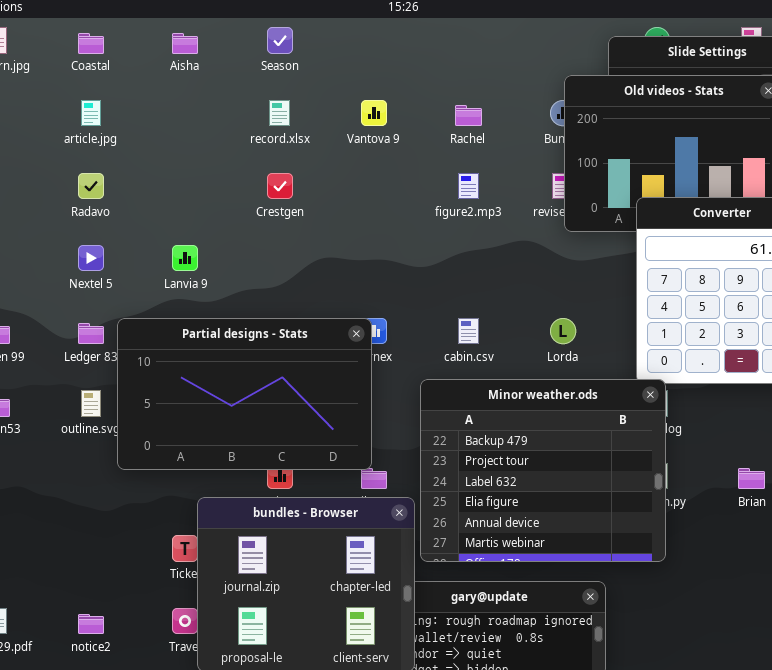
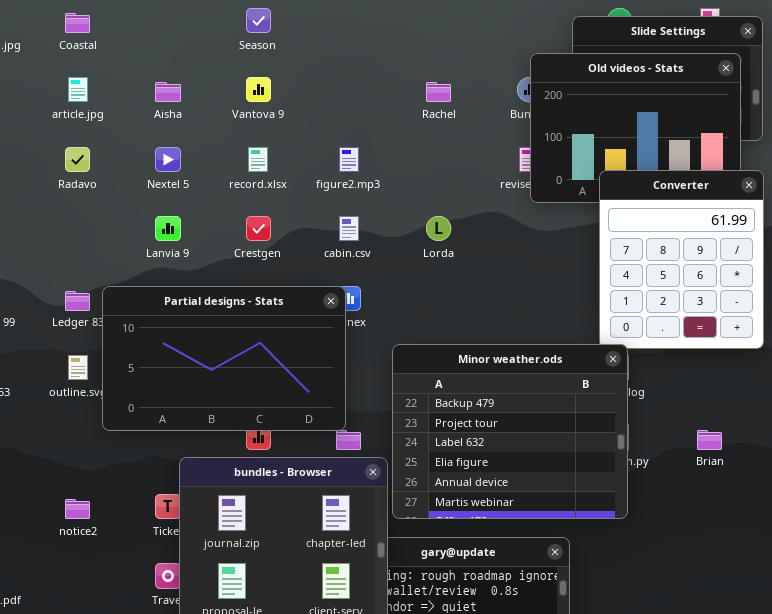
Aisha: [172,33,198,54] -> [155,82,181,102], moved
record.xlsx: [269,100,290,126] -> [248,147,268,172], moved
Vantova 9: [361,100,387,126] -> [246,77,271,102], moved
Crestgen: [267,173,293,199] -> [246,216,271,241], moved
figure2.mp3: [458,173,479,199] -> [339,147,359,172], moved
Nextel 5: [78,245,104,271] -> [155,147,181,172], moved
cabin.csv: [458,318,479,344] -> [339,216,359,241], moved
Lorda: [550,318,576,344] -> [426,216,451,241], moved
notice2: [78,614,104,634] -> [65,499,90,519], moved

